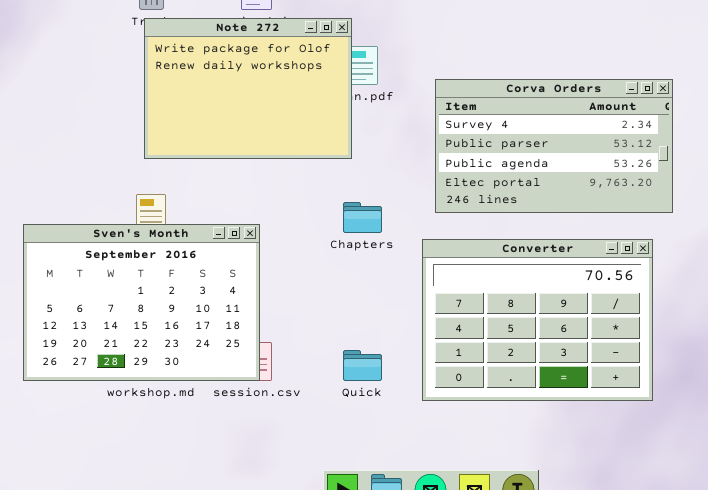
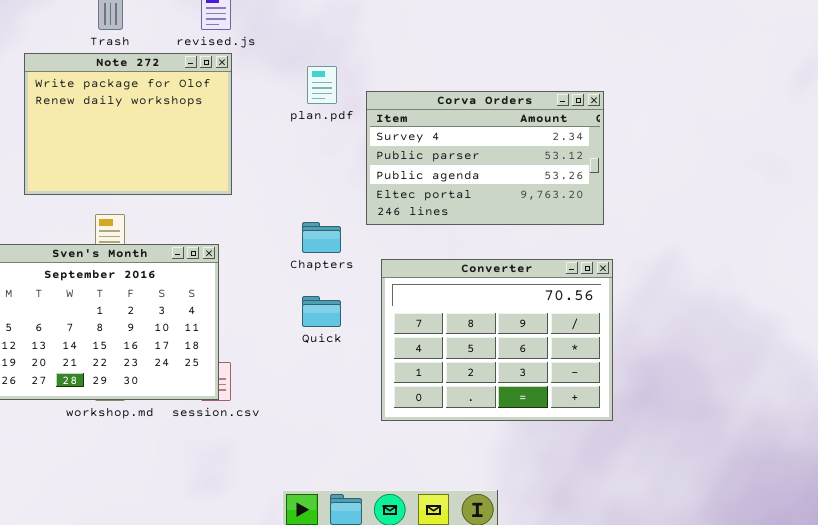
Note 272: [144,18,352,159] -> [24,53,232,195], moved
Corva Orders: [435,79,673,213] -> [366,91,604,225], moved
Quick: [343,350,382,381] -> [302,296,341,327], moved

